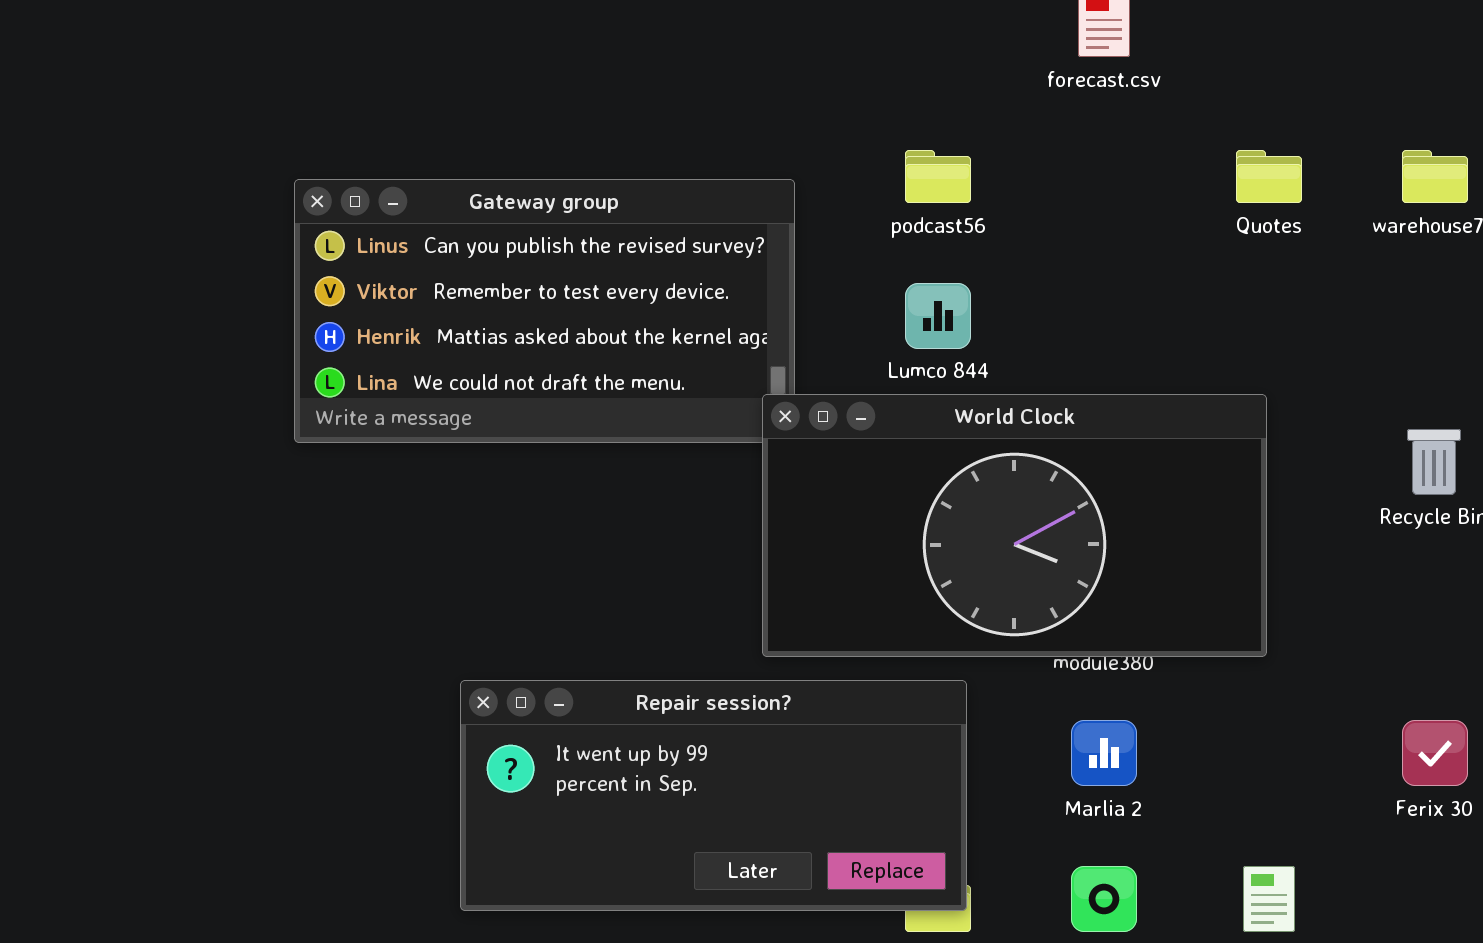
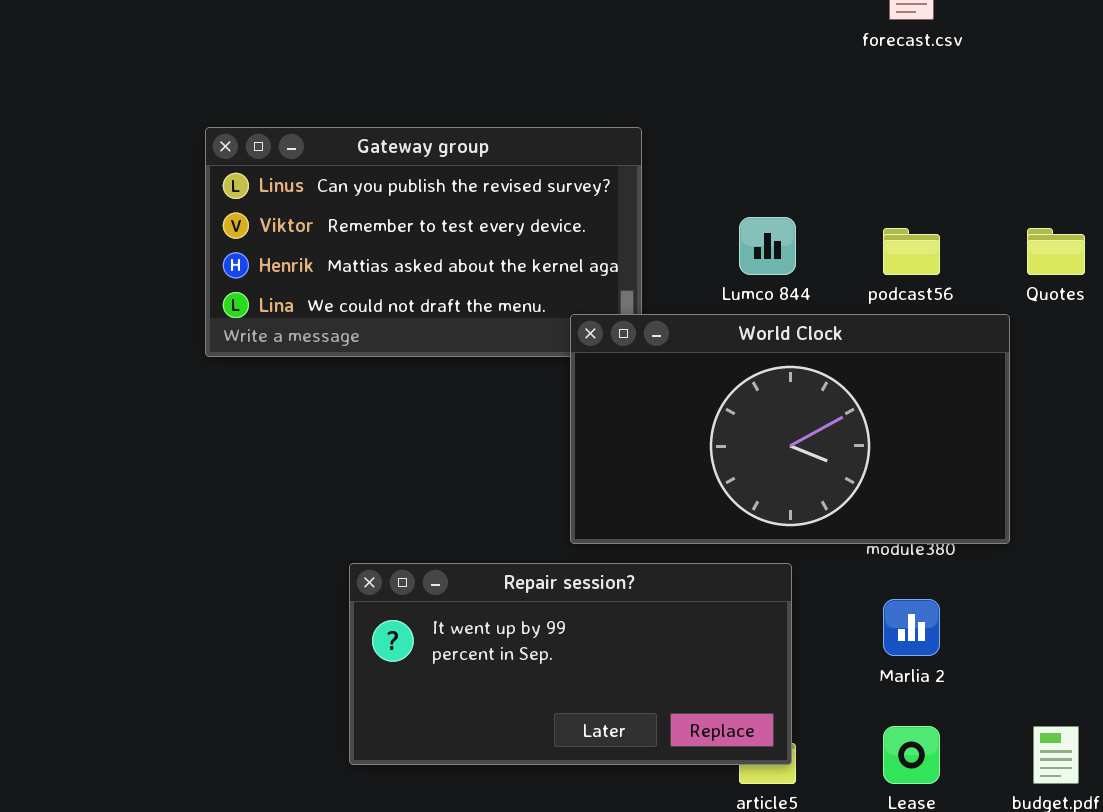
podcast56: [905,150,971,203] -> [883,228,940,275], moved
Quotes: [1236,150,1302,203] -> [1027,228,1085,275], moved
World Clock: [762,394,1267,657] -> [570,314,1010,544], moved

